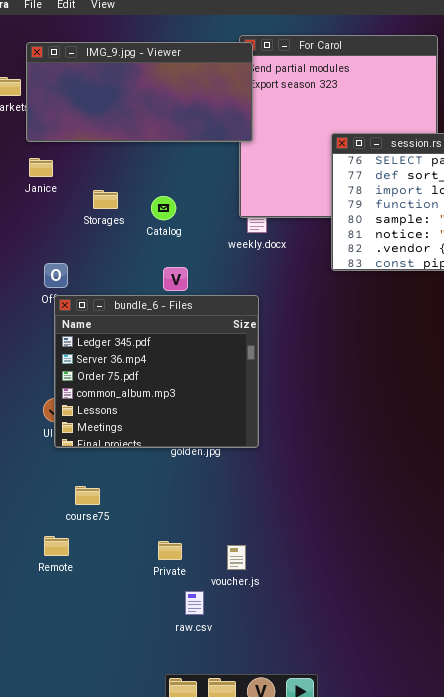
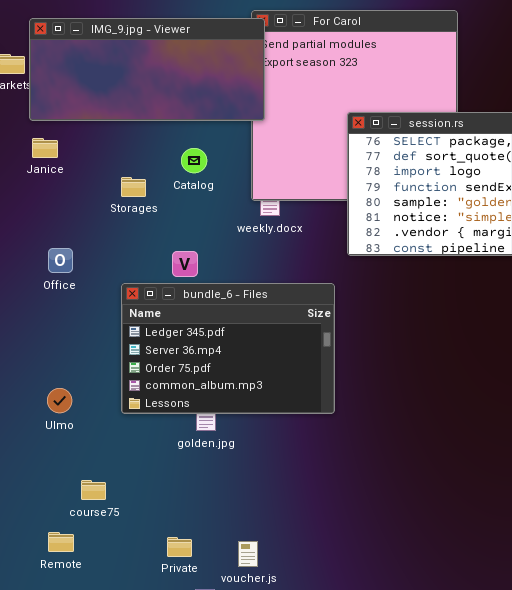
Storages: [93,190,118,209] -> [121,177,146,197], moved
Catalog: [151,196,176,220] -> [181,148,207,173], moved
bundle_6 - Files: [54,295,259,448] -> [121,283,335,414], moved, resized

